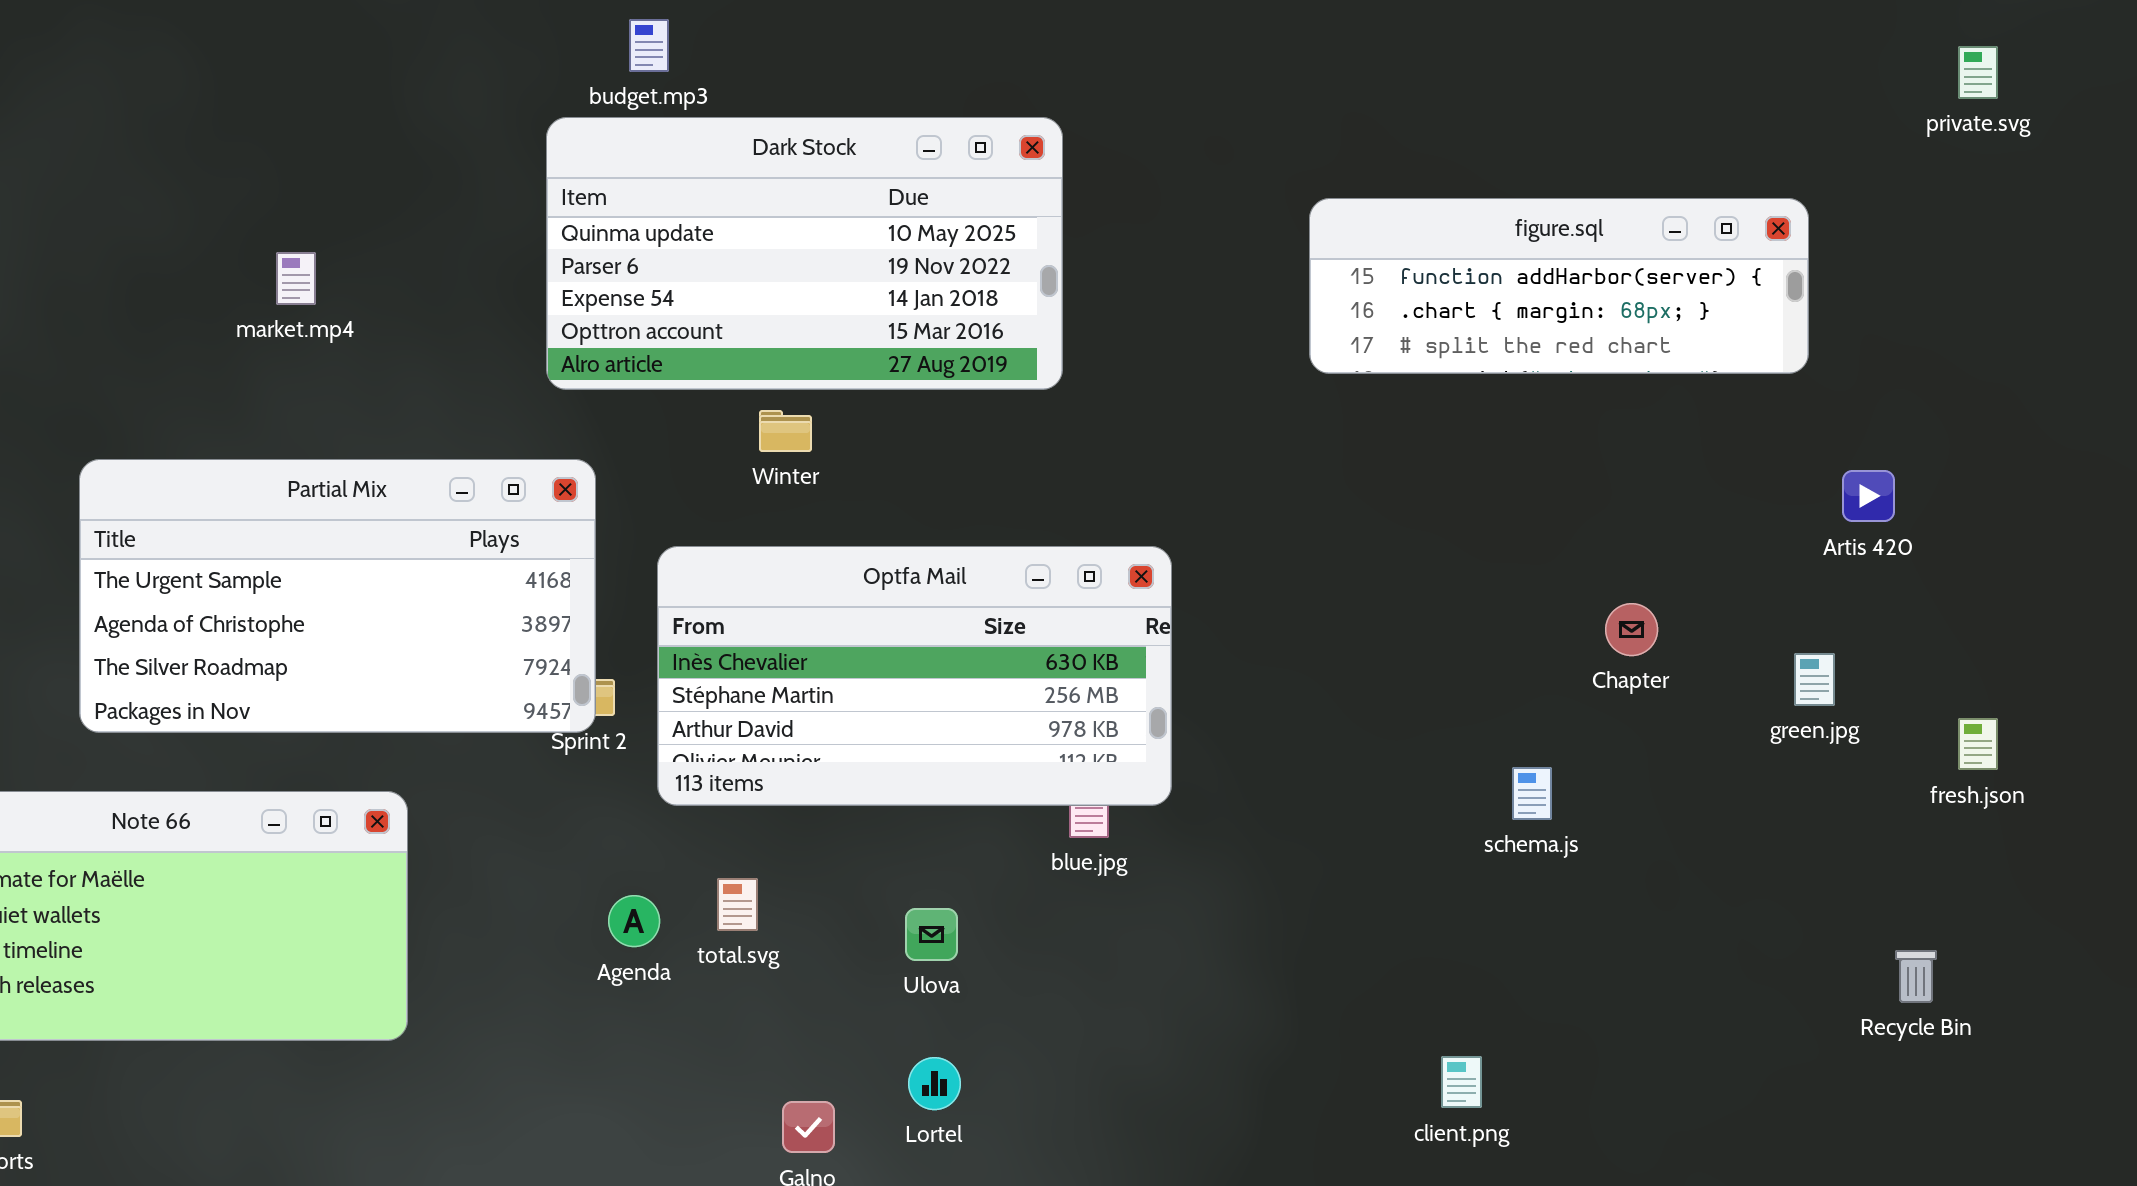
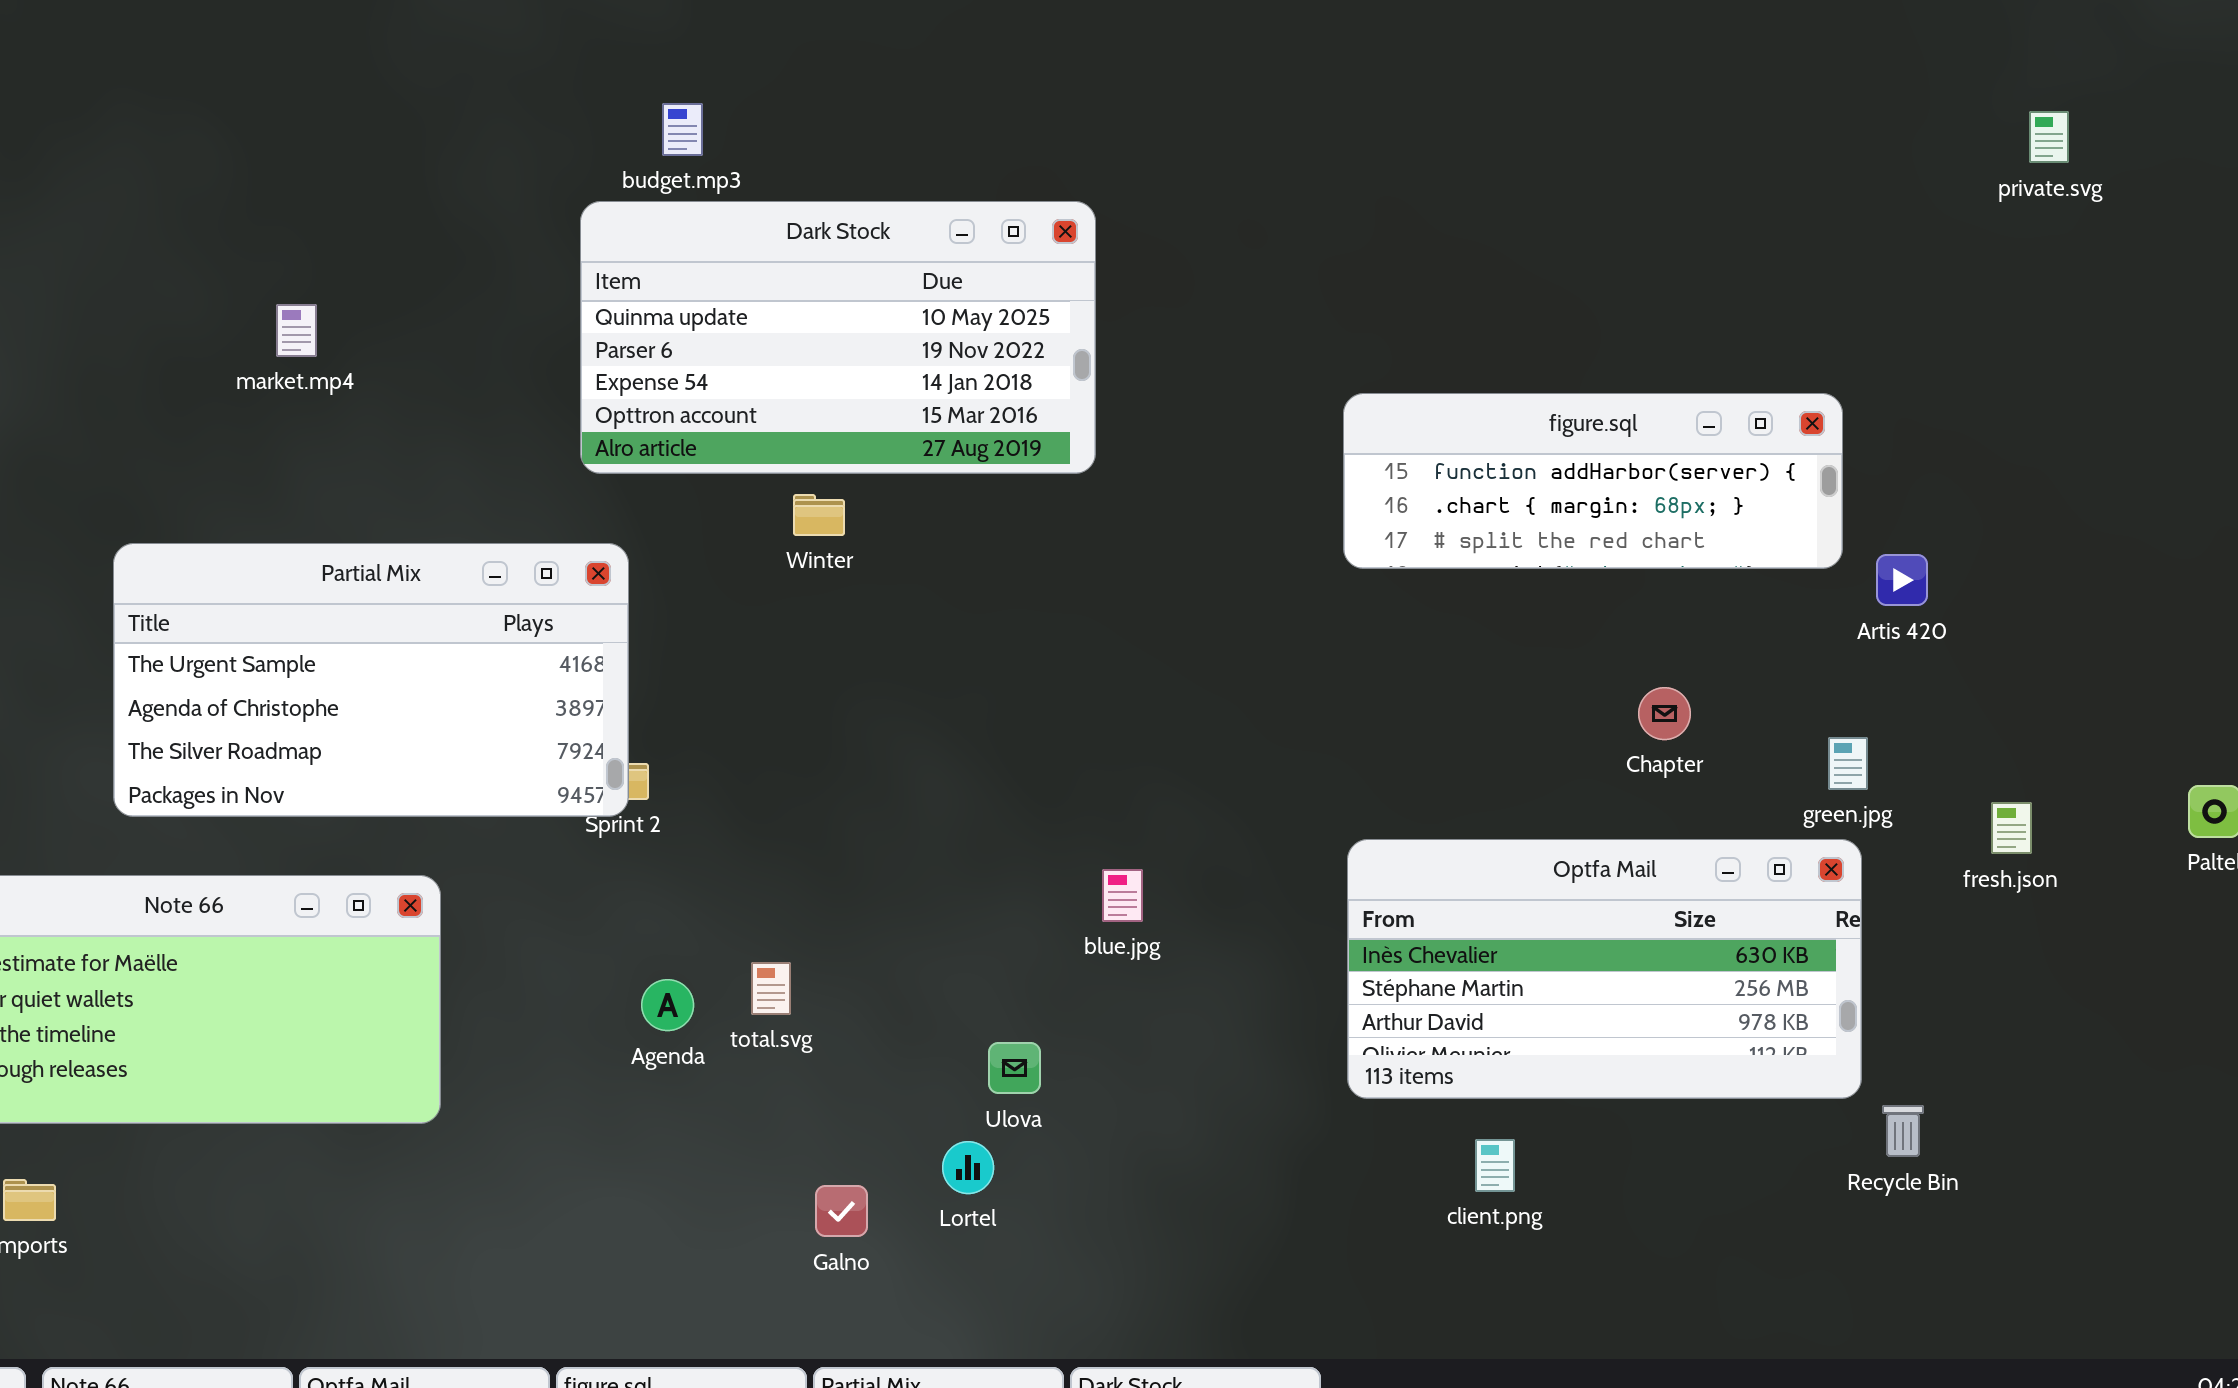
private.svg: [1958,46,1998,99] -> [2029,111,2069,163], moved
figure.sql: [1309,198,1809,374] -> [1343,393,1843,569], moved
market.mp4: [276,252,316,305] -> [276,304,317,357], moved
Optfa Mail: [657,546,1172,806] -> [1347,839,1862,1099], moved
Ulova: [905,908,958,961] -> [988,1042,1041,1094], moved
Recycle Bin: [1895,950,1937,1003] -> [1882,1105,1924,1157], moved

